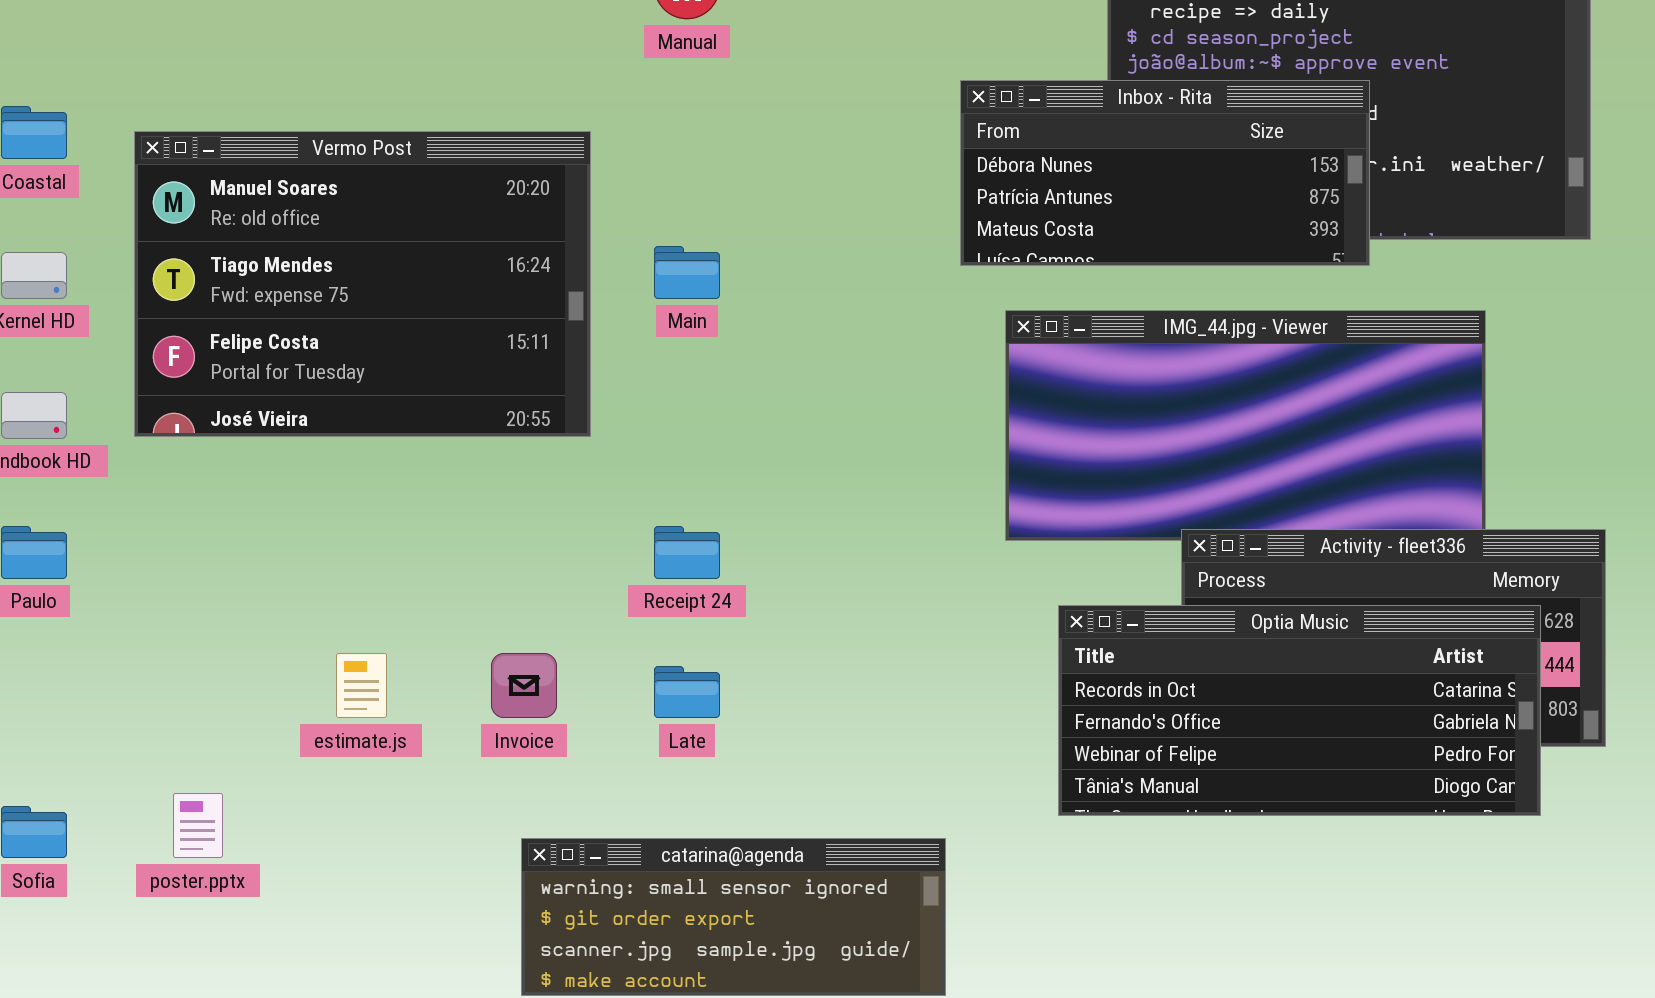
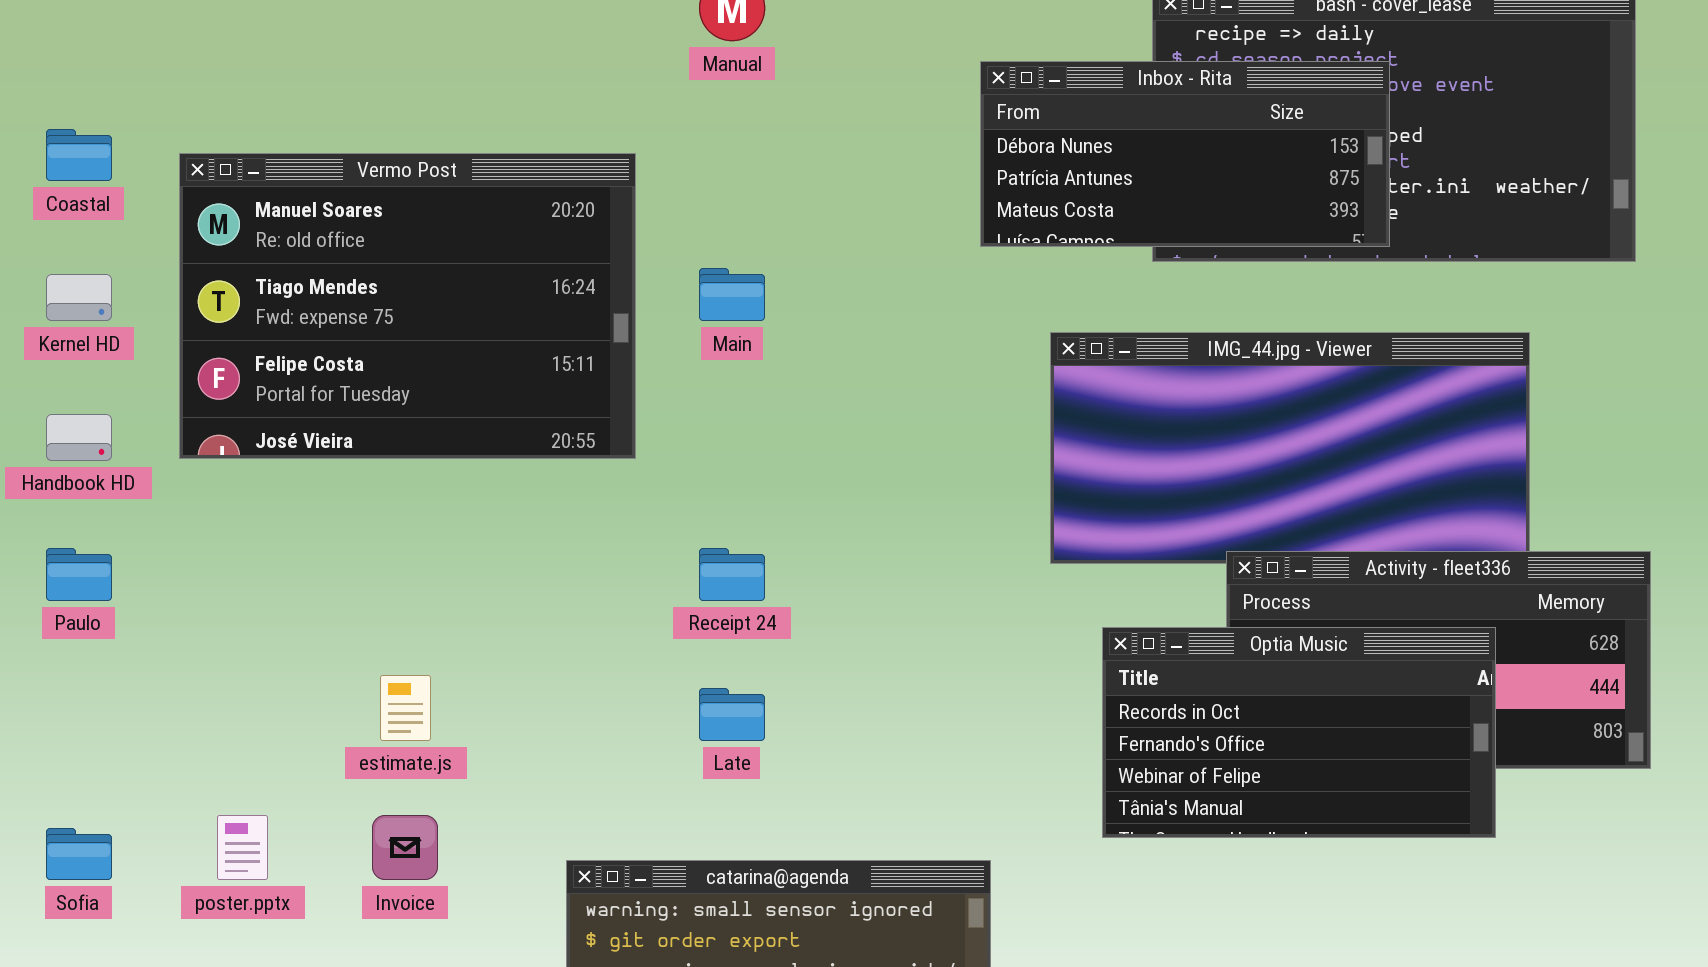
Inbox - Rita: [960,80,1370,266] -> [980,61,1390,247], moved
Optia Music: [1058,605,1541,816] -> [1102,627,1496,838], resized
Invoice: [491,653,557,718] -> [372,815,438,880], moved

